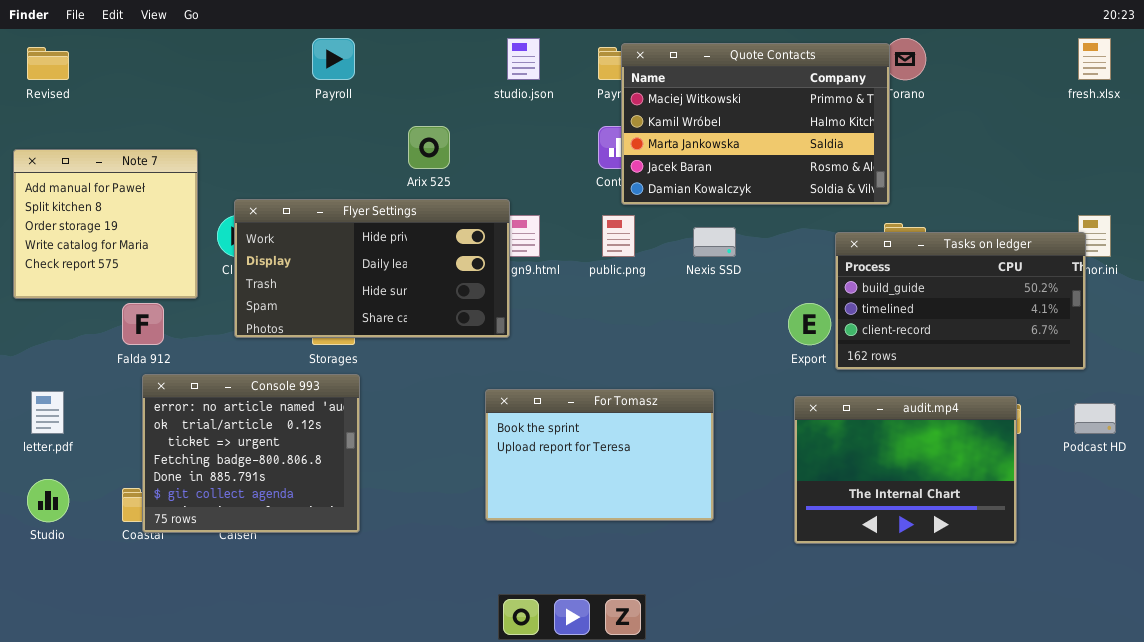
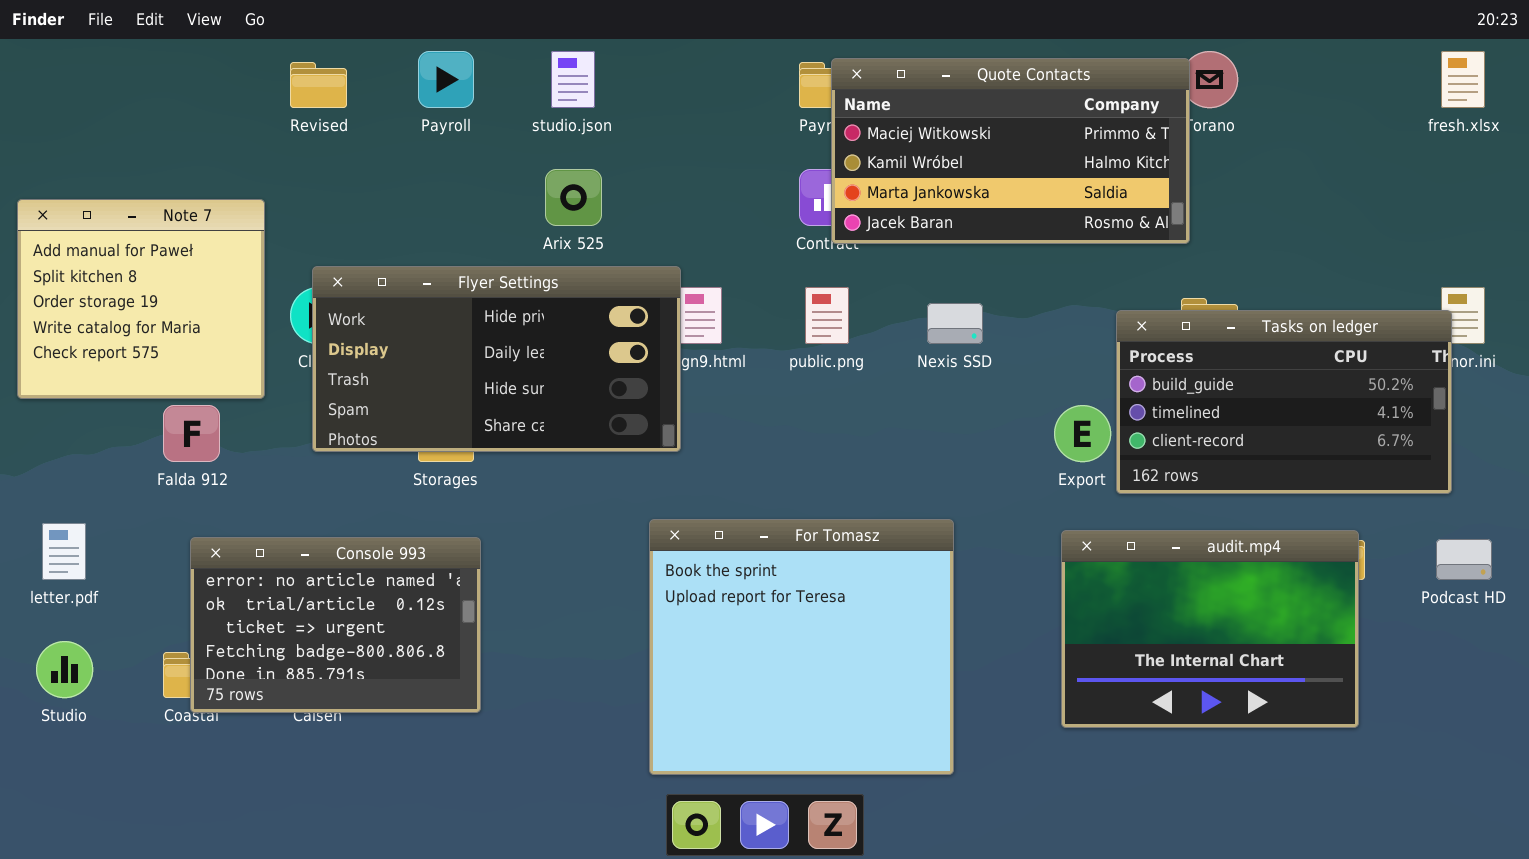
studio.json: [507,38,540,80] -> [551,51,595,108], moved
Quote Contacts: [621,43,890,205] -> [831,58,1190,244], resized
Revised: [27,47,69,80] -> [290,62,347,108], moved
Console 993: [142,374,360,533] -> [190,537,481,713], resized
For Tomasz: [485,389,714,521] -> [649,519,954,775], resized

